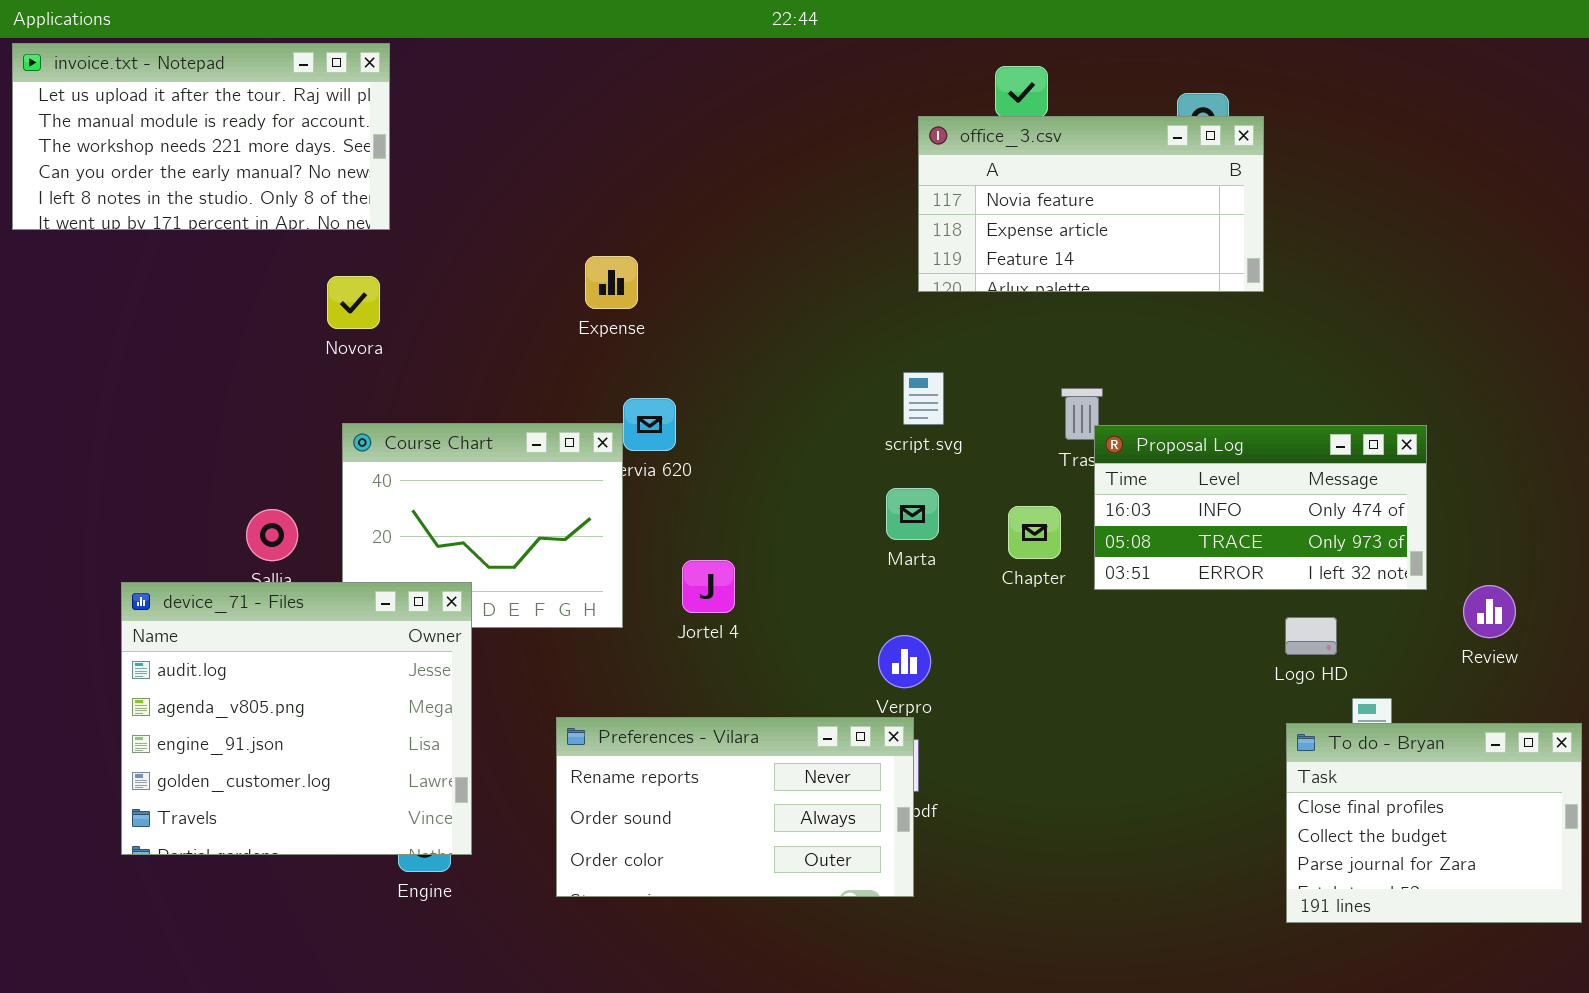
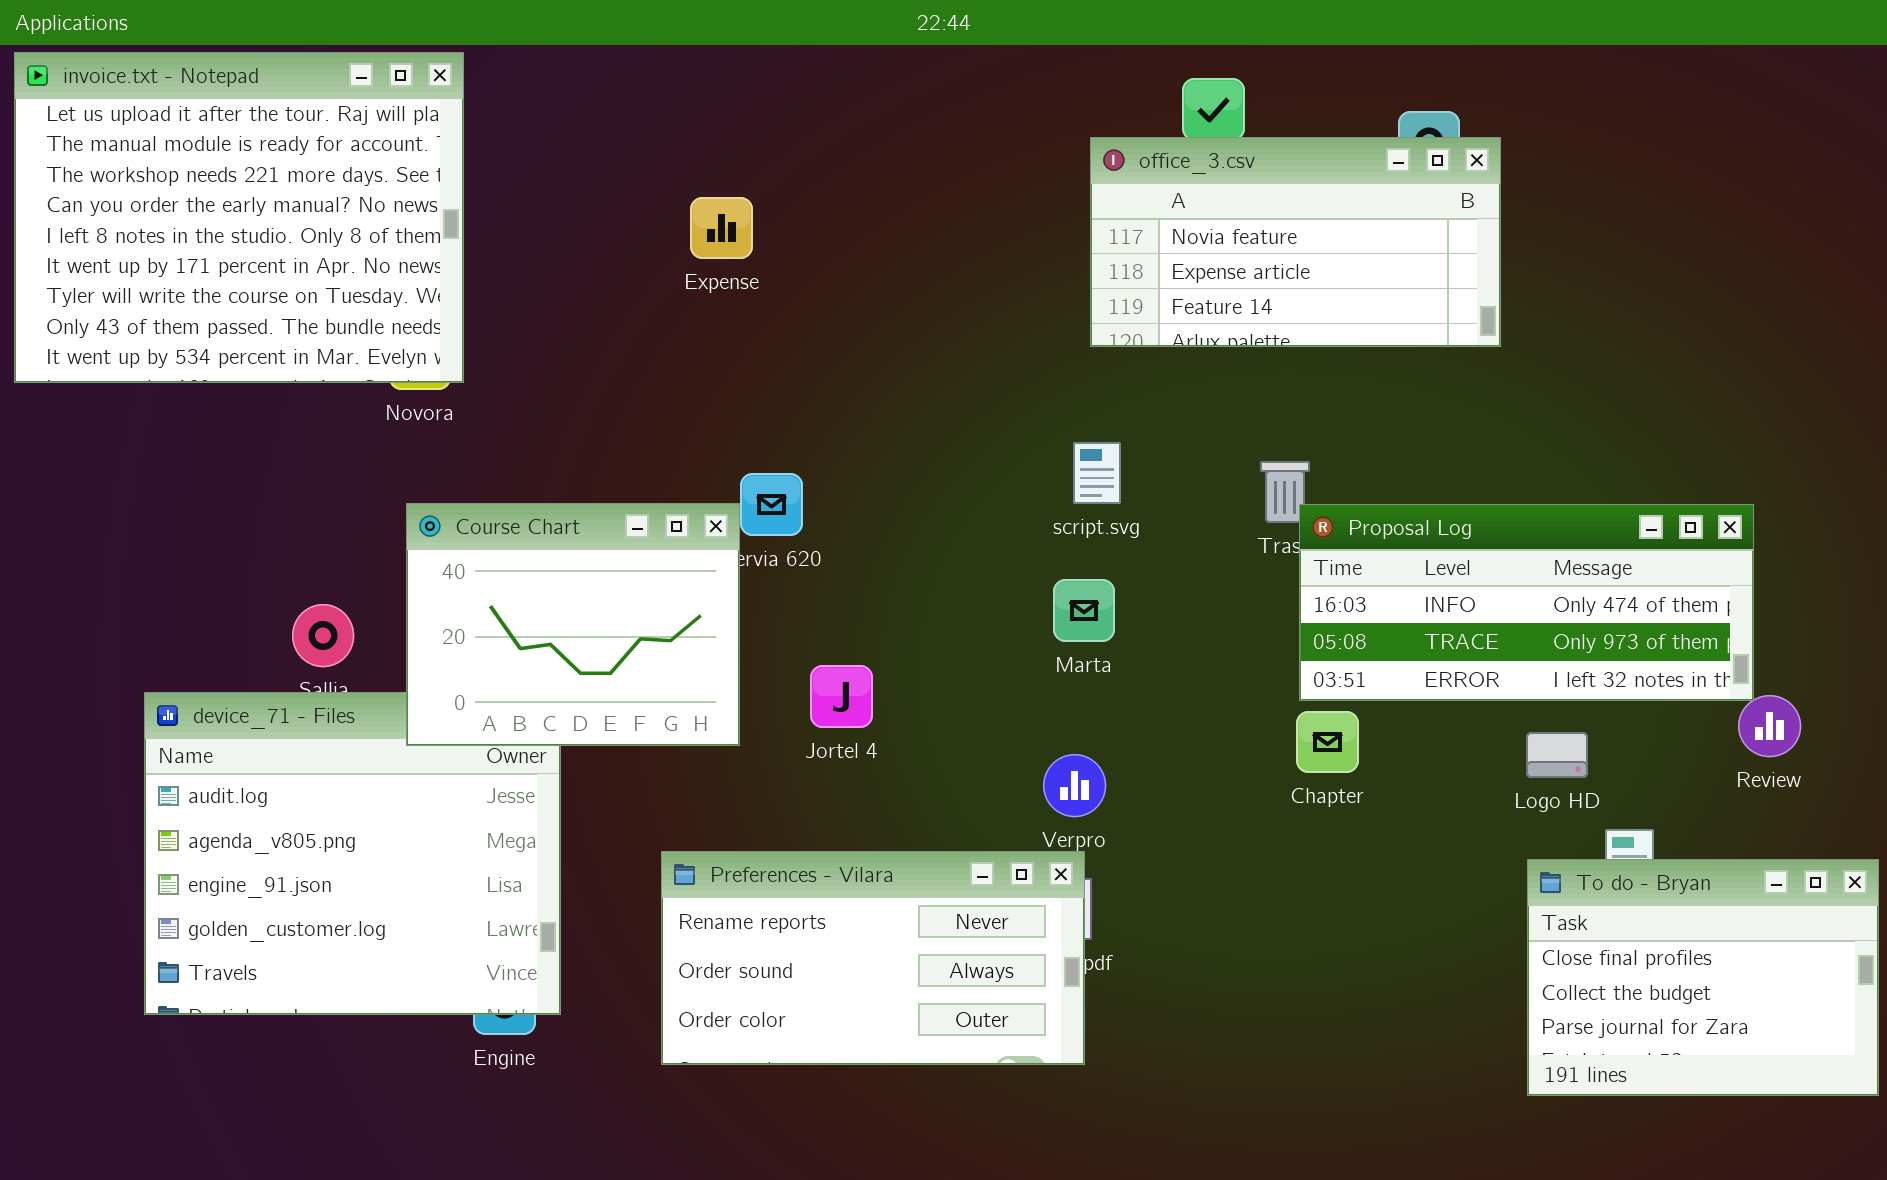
invoice.txt - Notepad: [12,43,390,230] -> [14,52,464,383], resized
Expense: [585,256,638,309] -> [690,197,753,259], moved
Course Chart: [342,423,623,628] -> [406,503,740,746], raised
Proposal Log: [1094,425,1427,590] -> [1299,504,1754,701], resized
Chapter: [1008,506,1061,559] -> [1296,711,1359,773], moved

